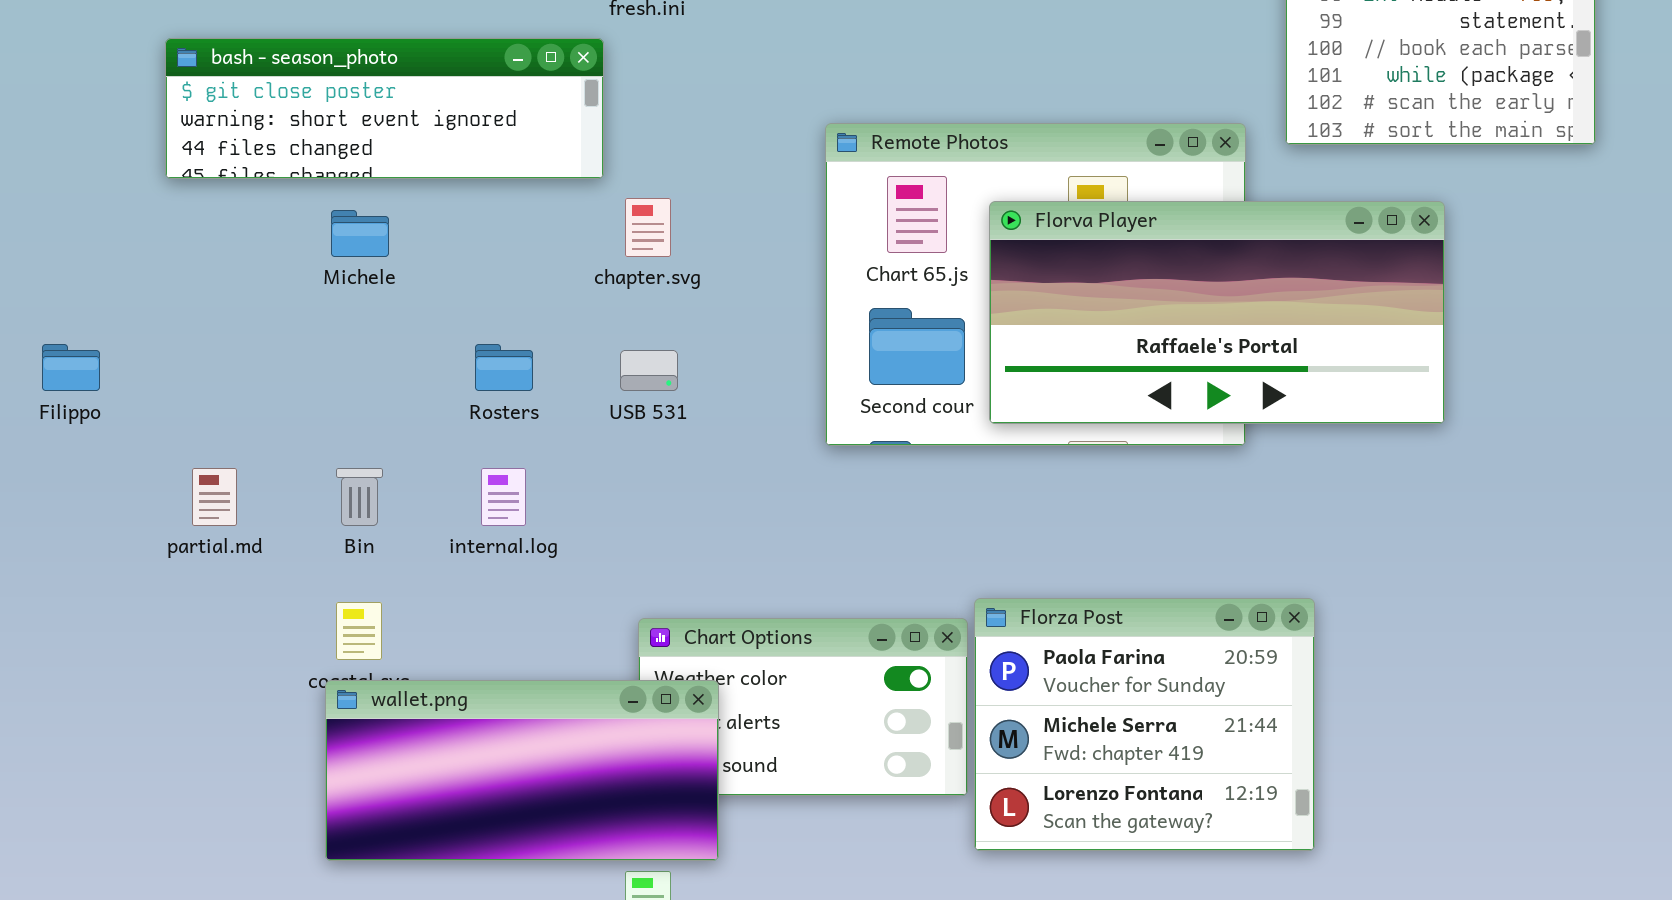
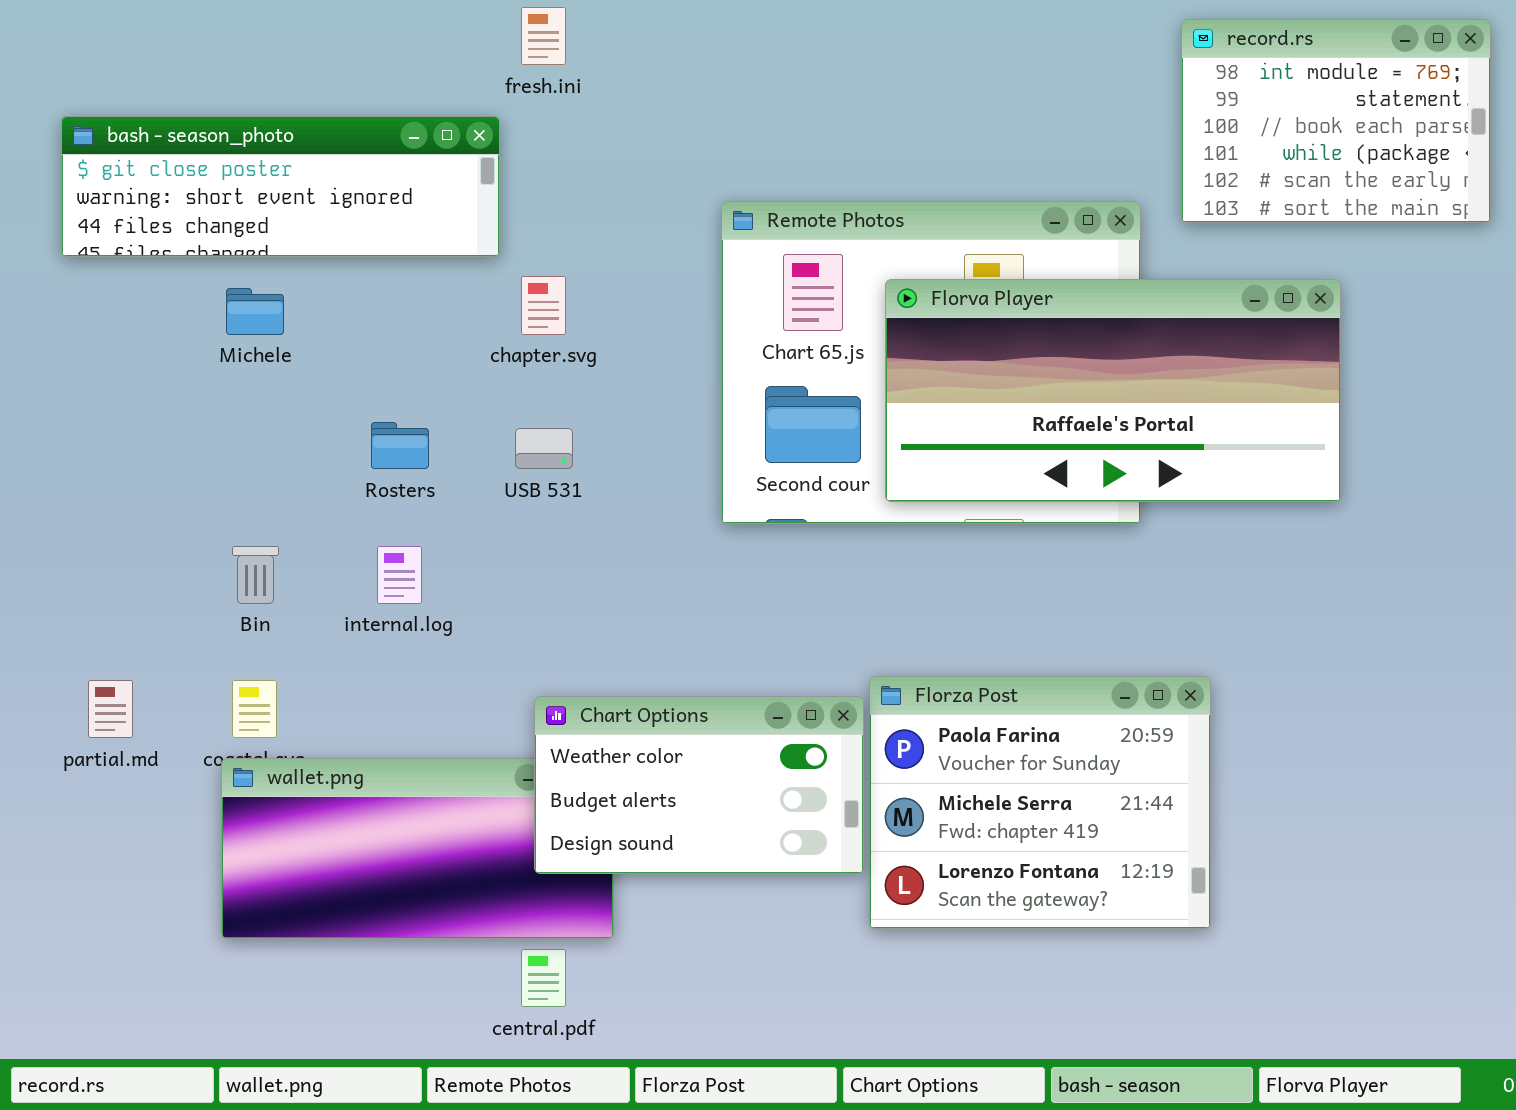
partial.md: [192,468,237,526] -> [88,680,133,738], moved
Chart Options: [638,618,968,796] -> [534,696,864,874], raised

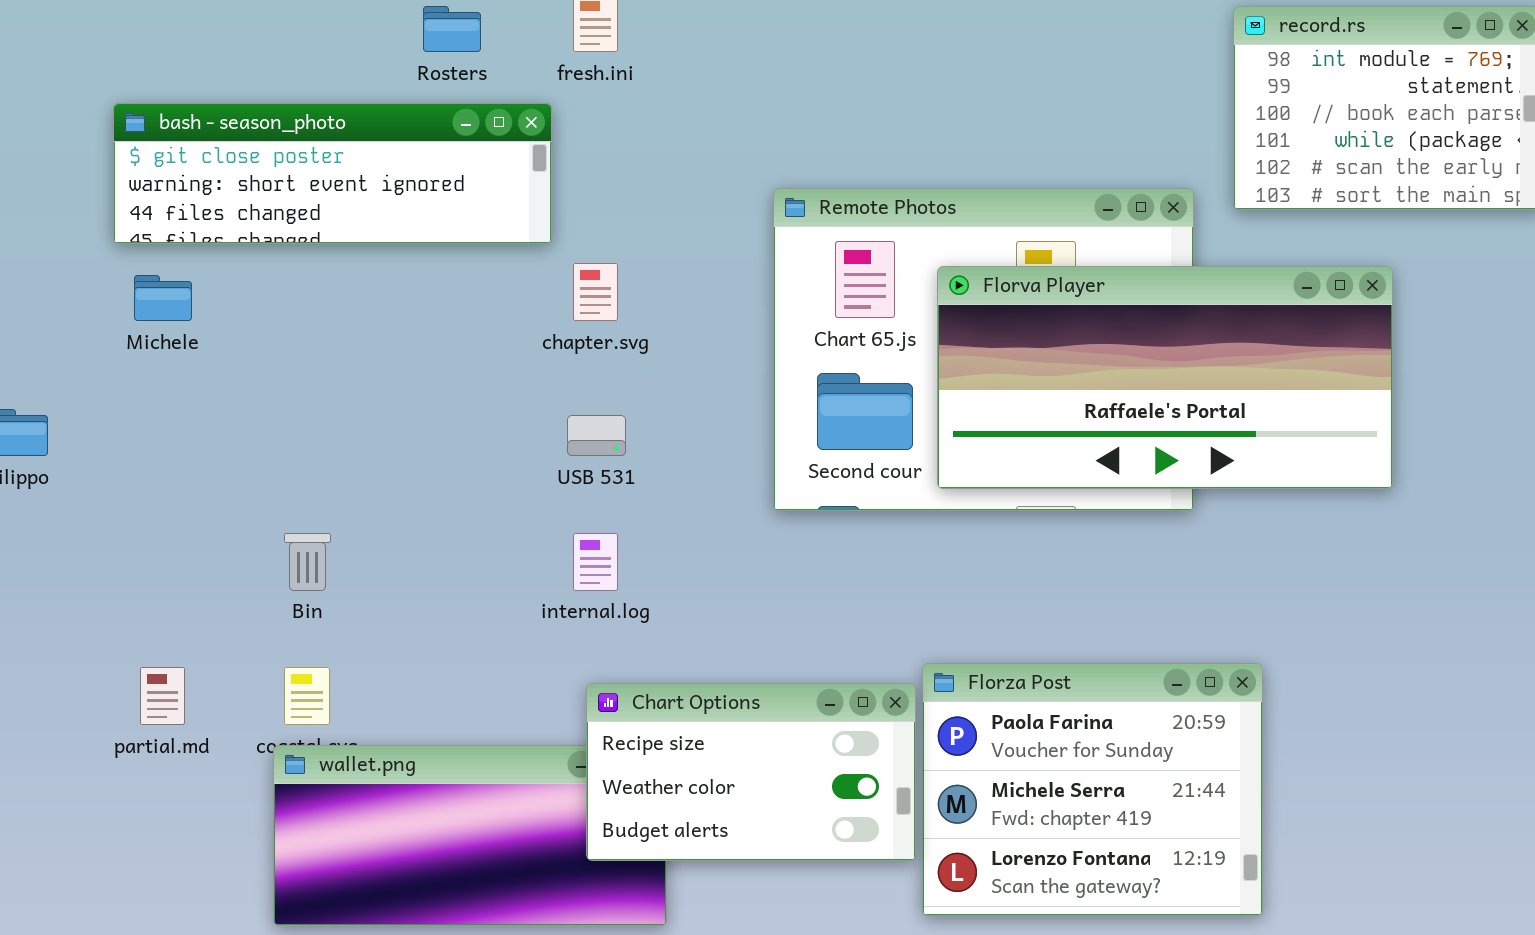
Michele: [226,288,284,335] -> [134,275,192,321], moved
Rosters: [371,422,429,469] -> [423,6,481,52], moved
internal.log: [377,546,422,604] -> [573,533,618,591], moved
Chart Options: [534,696,864,874] -> [586,683,916,861], scrolled up 1 row

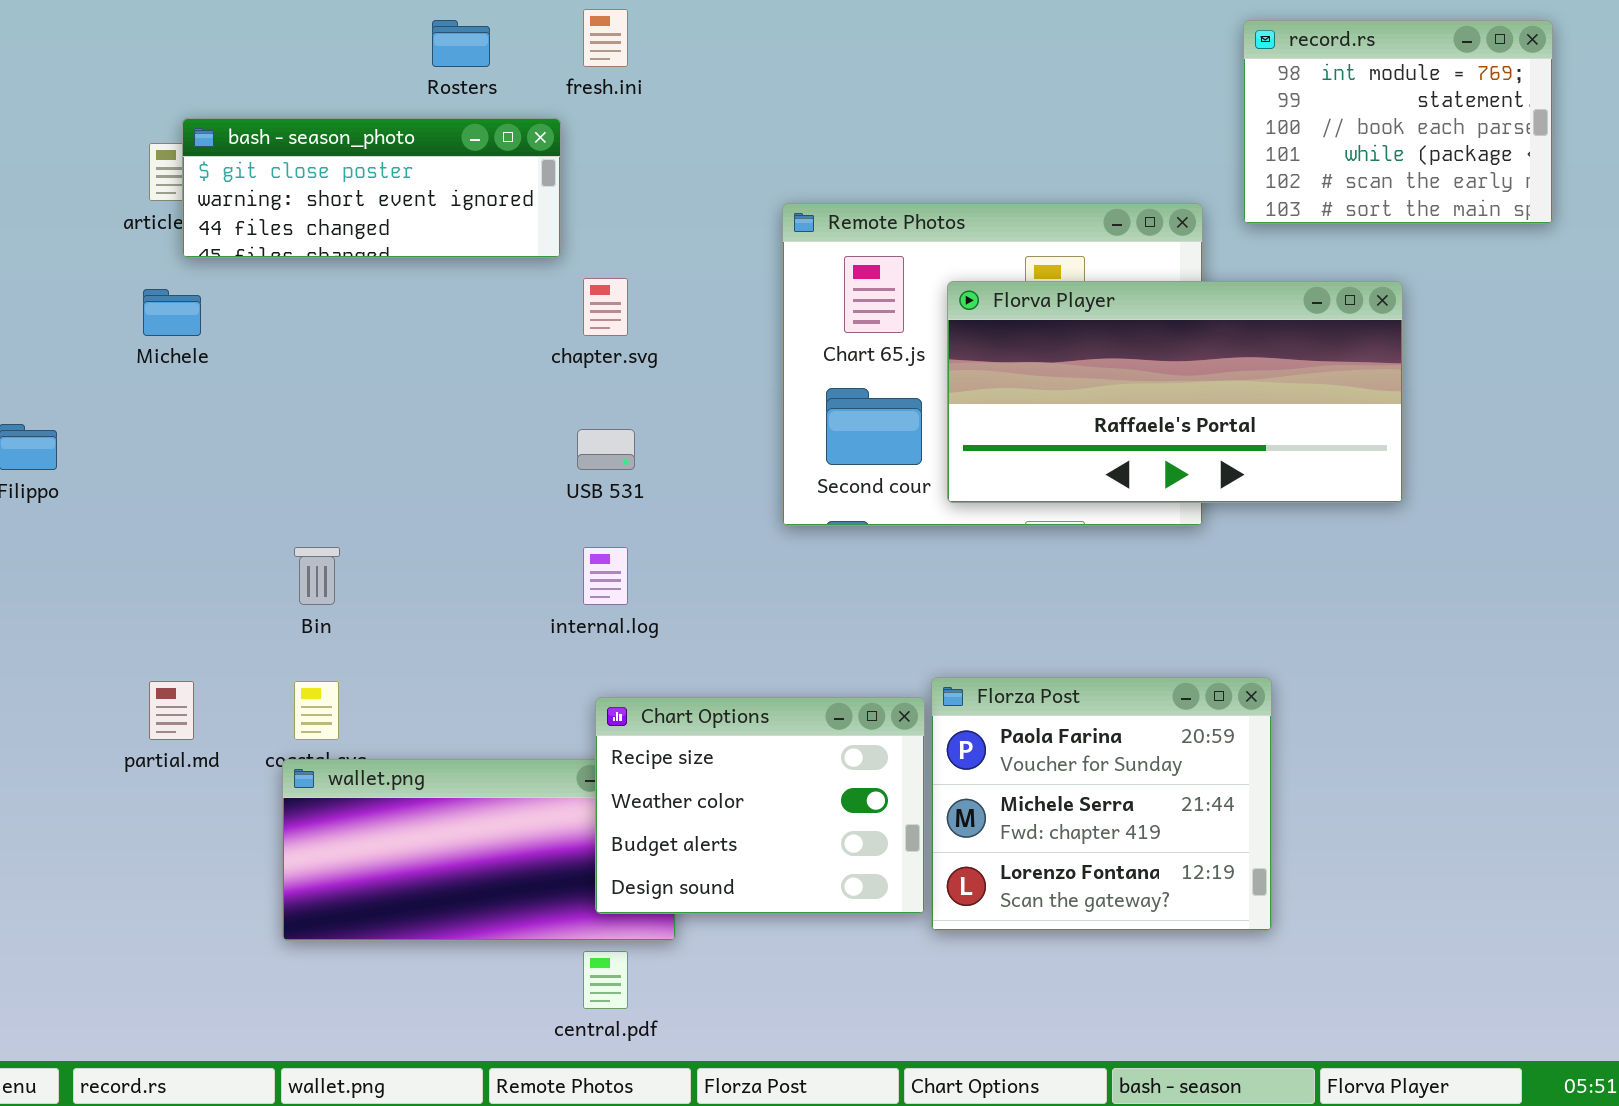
bash - season_photo: [113,103,552,244] -> [182,118,561,258], resized
Chart Options: [586,683,916,861] -> [595,697,925,914], resized

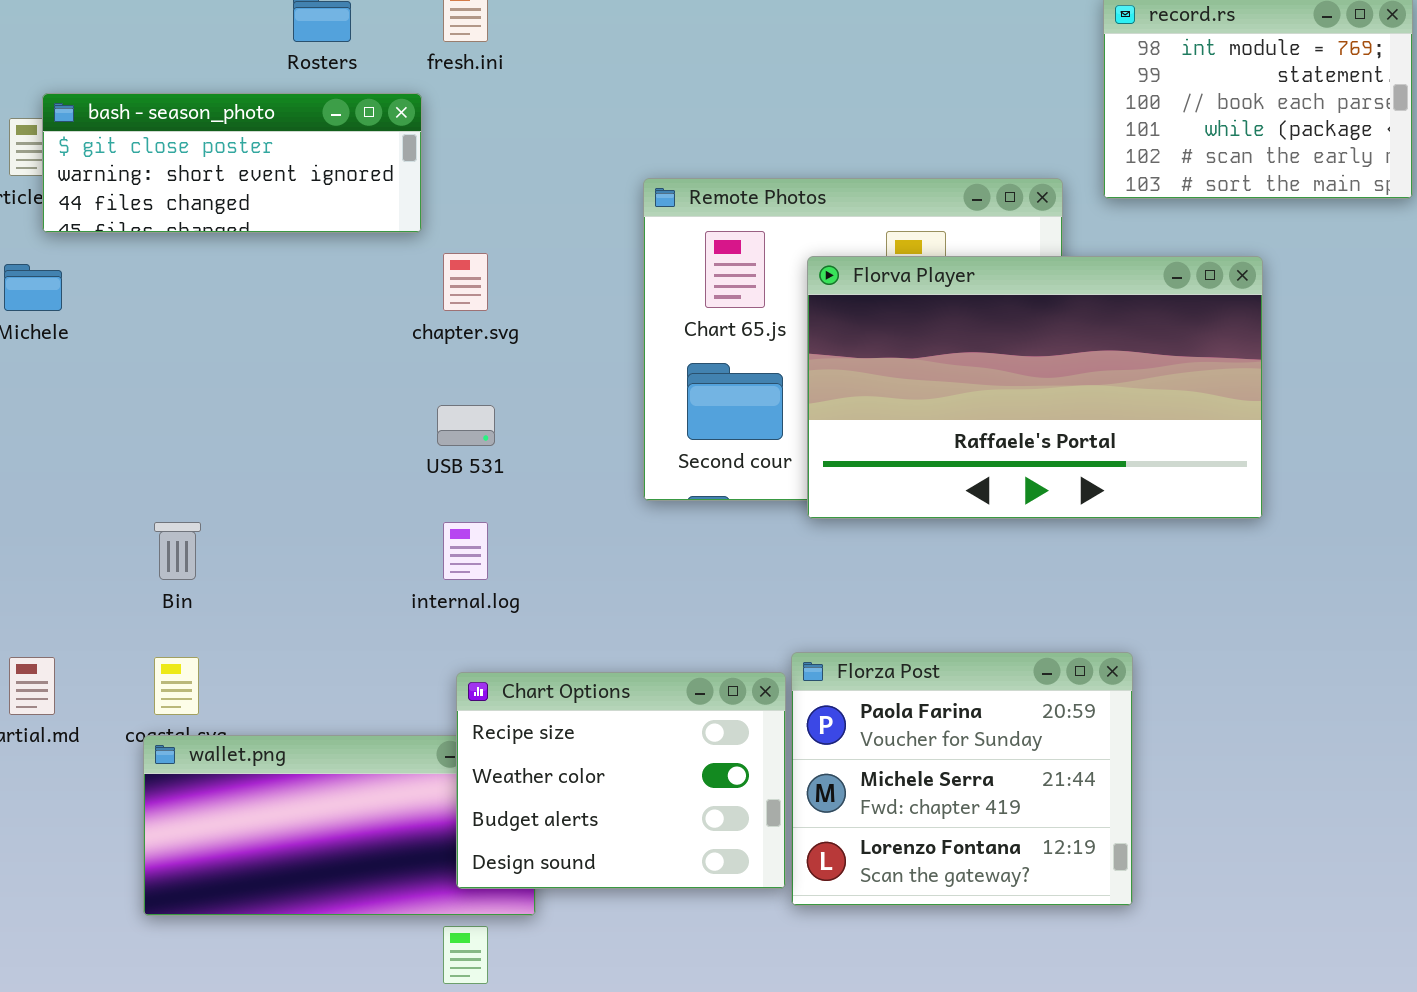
Florva Player: [947,281,1403,503] -> [807,256,1263,519], resized

